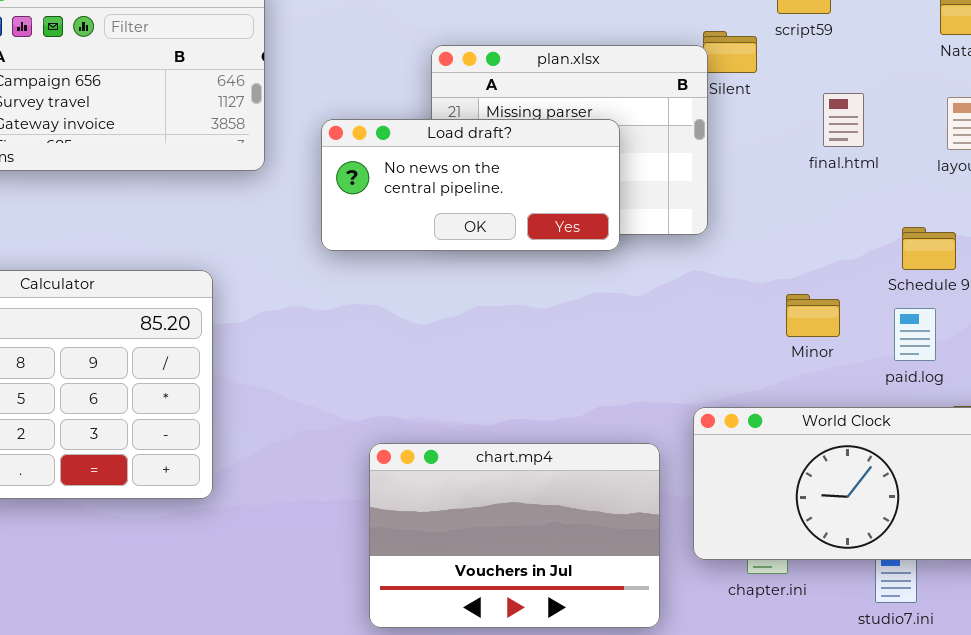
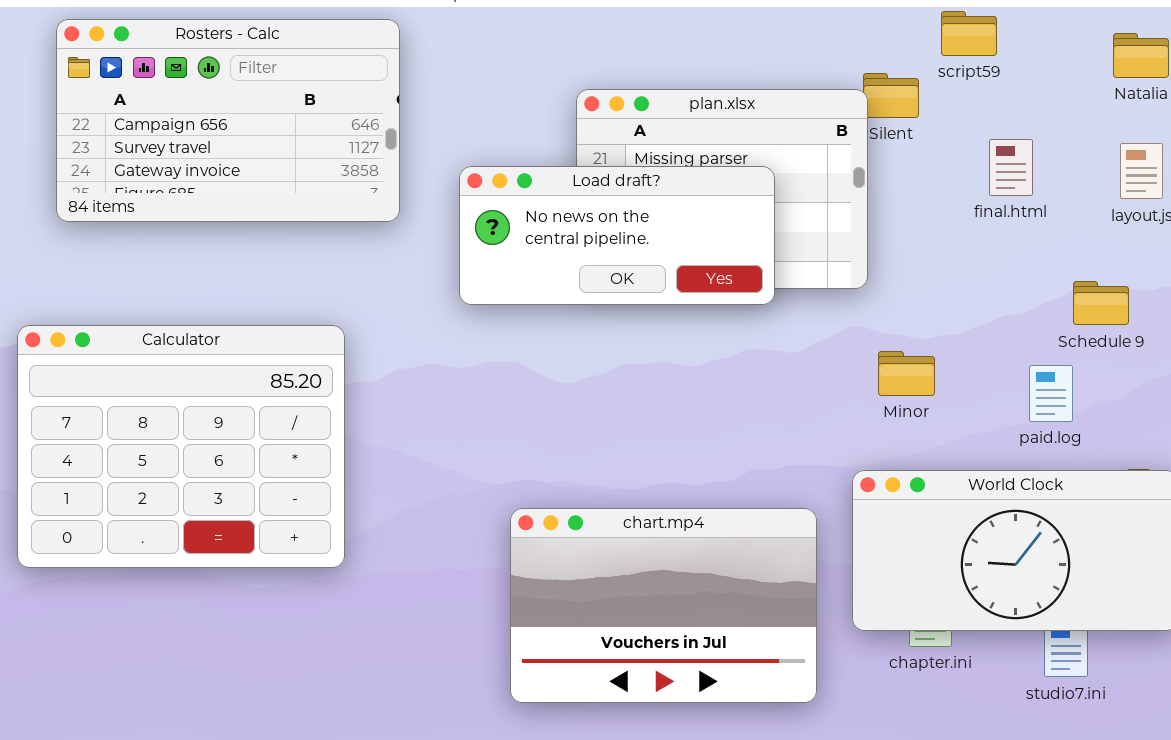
Minor: [786,294,840,337] -> [878,351,935,396], moved
paid.log: [894,308,936,361] -> [1029,365,1073,422], moved

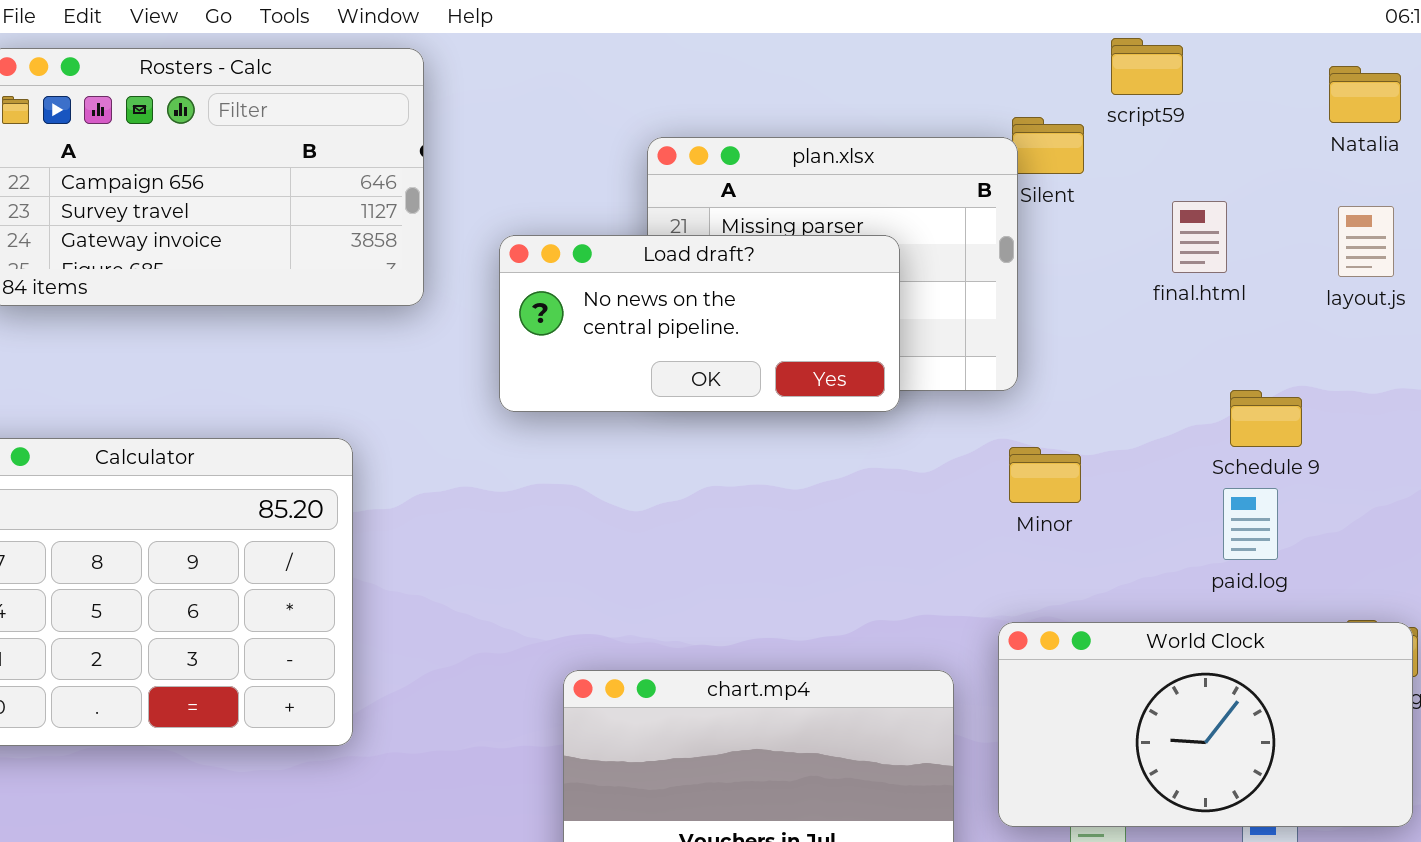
Schedule 9: [1073,281,1129,325] -> [1230,390,1302,447], moved
Minor: [878,351,935,396] -> [1009,447,1081,503], moved

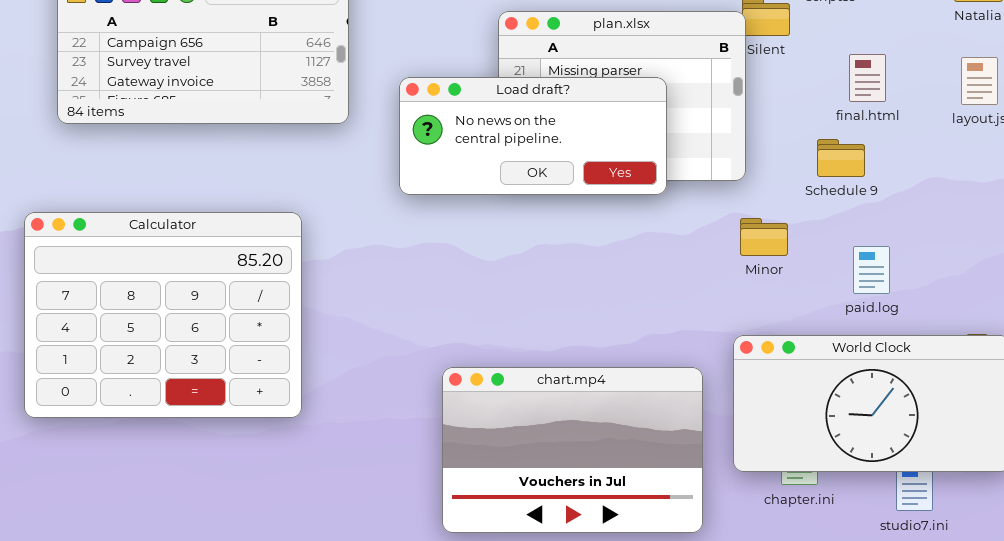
Schedule 9: [1230,390,1302,447] -> [817,139,865,177], moved
paid.log: [1223,488,1278,560] -> [853,246,890,294], moved

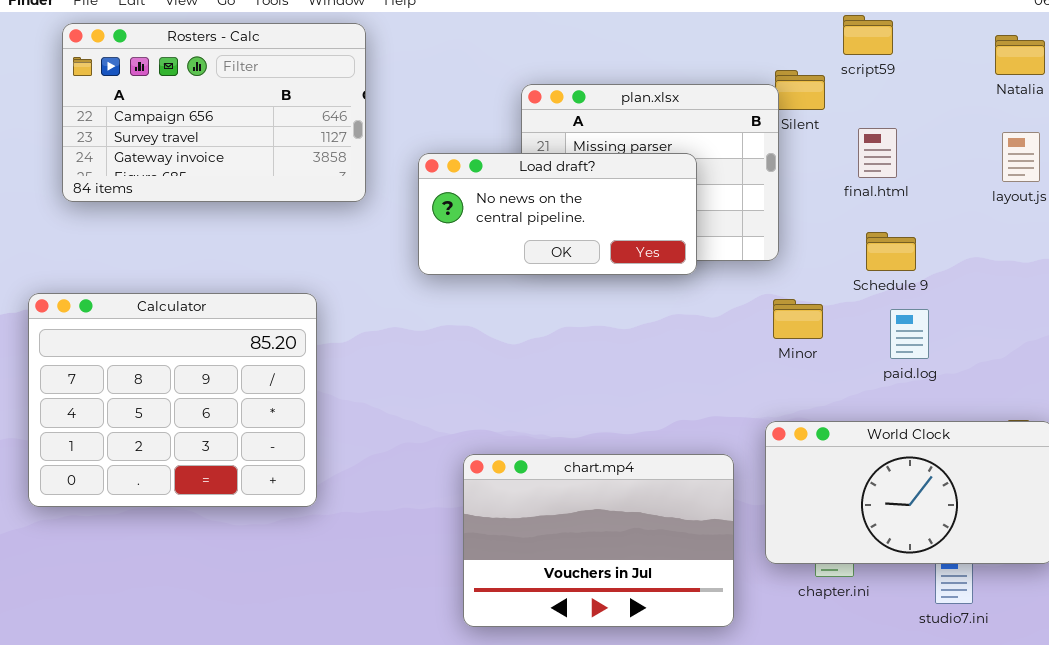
final.html: [849,54,886,102] -> [858,128,897,178], moved
Schedule 9: [817,139,865,177] -> [866,232,916,271], moved
paid.log: [853,246,890,294] -> [890,309,929,359], moved

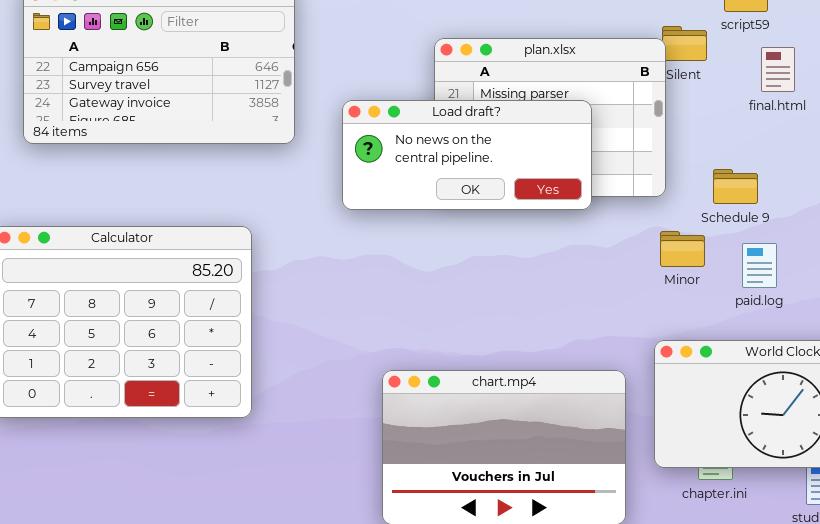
final.html: [858,128,897,178] -> [761,47,795,92], moved
Schedule 9: [866,232,916,271] -> [713,169,758,204], moved
paid.log: [890,309,929,359] -> [742,243,777,288], moved

